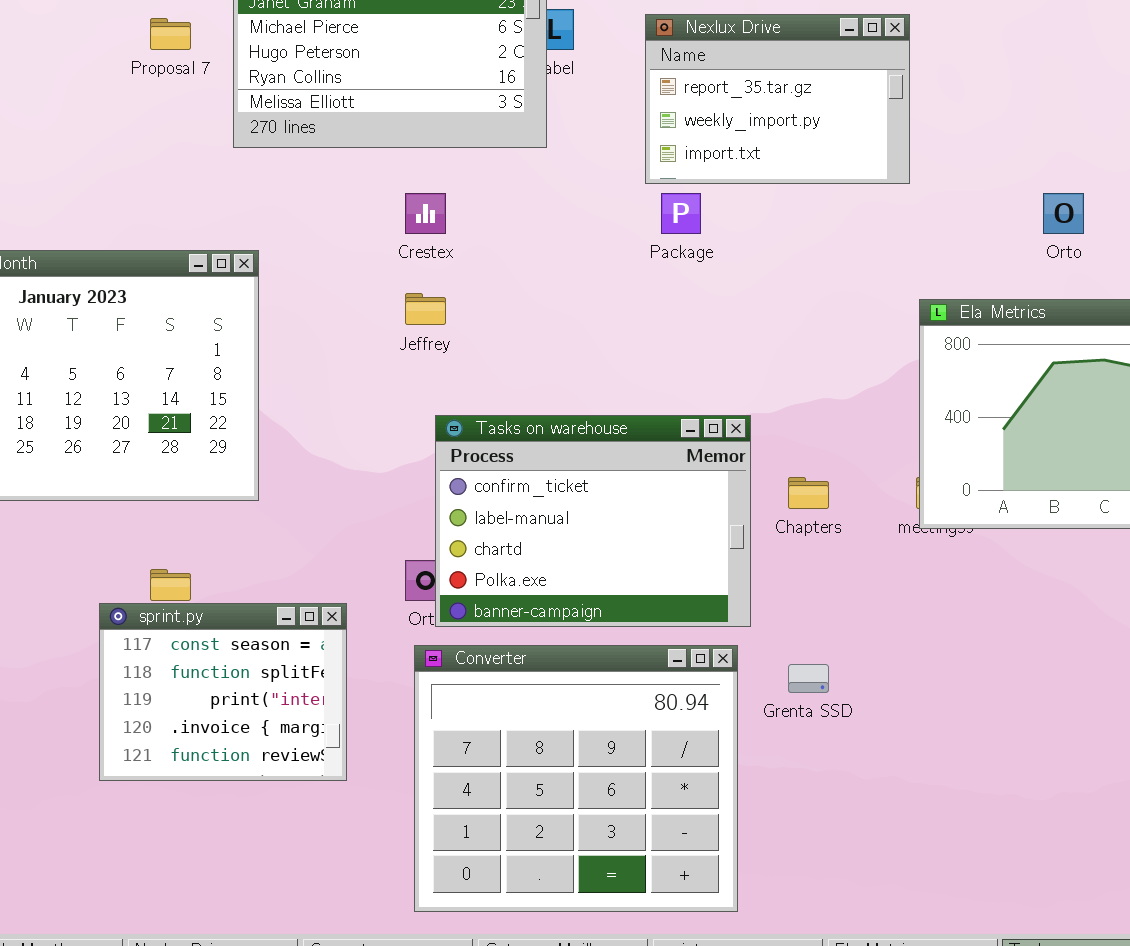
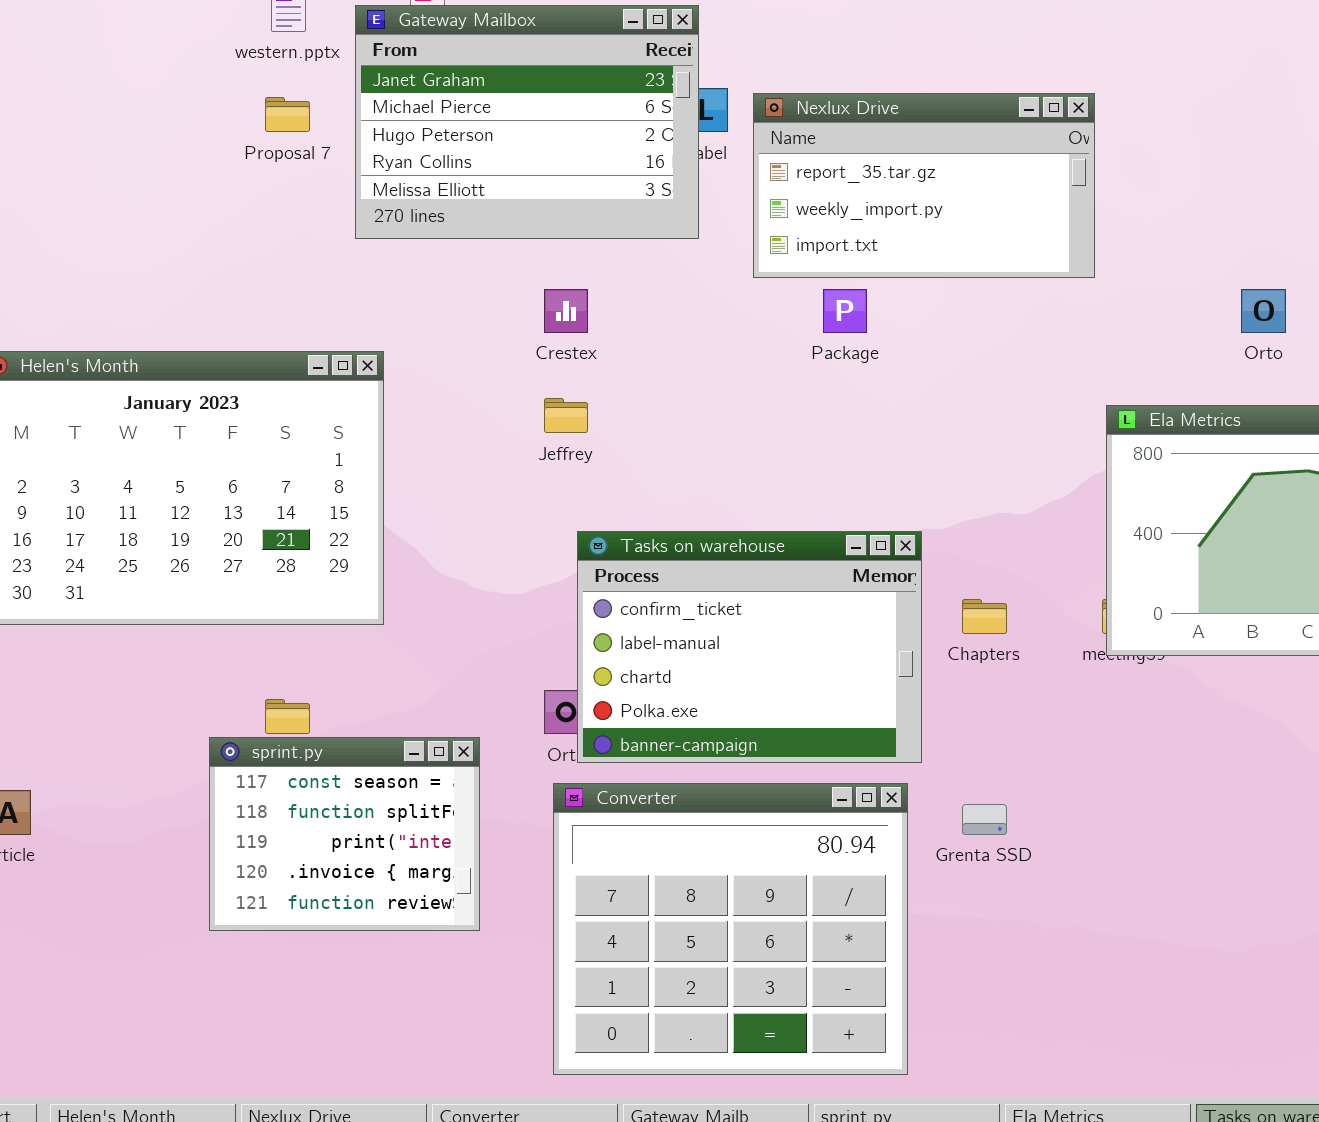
Nexlux Drive: [645,14,910,184] -> [753,93,1095,278], resized

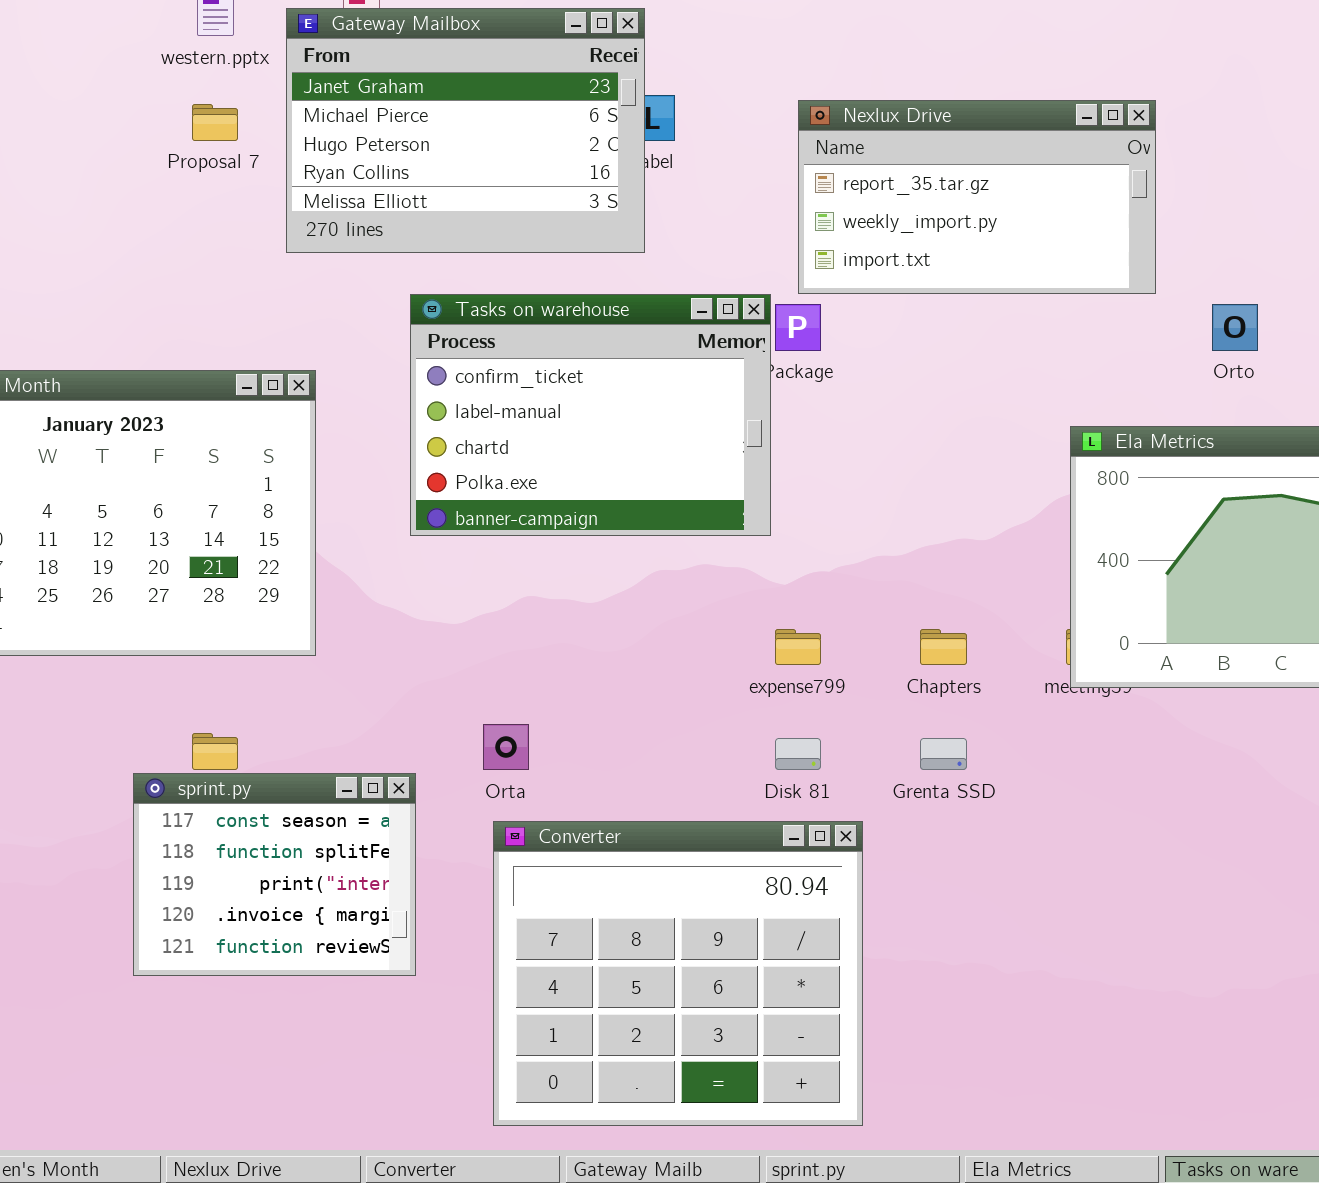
Nexlux Drive: [753,93,1095,278] -> [798,100,1156,294], moved
Tasks on warehouse: [577,531,922,763] -> [410,294,771,536], moved
Grenta SSD: [962,804,1007,835] -> [920,738,967,770], moved

